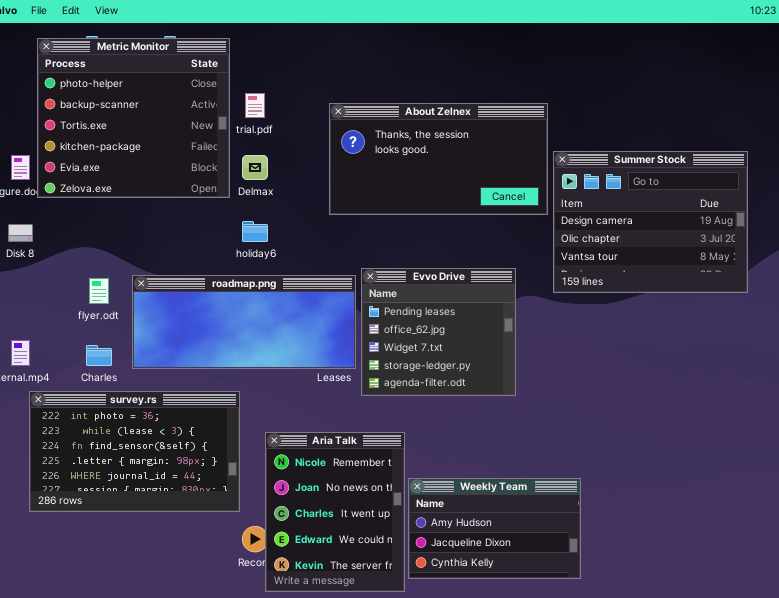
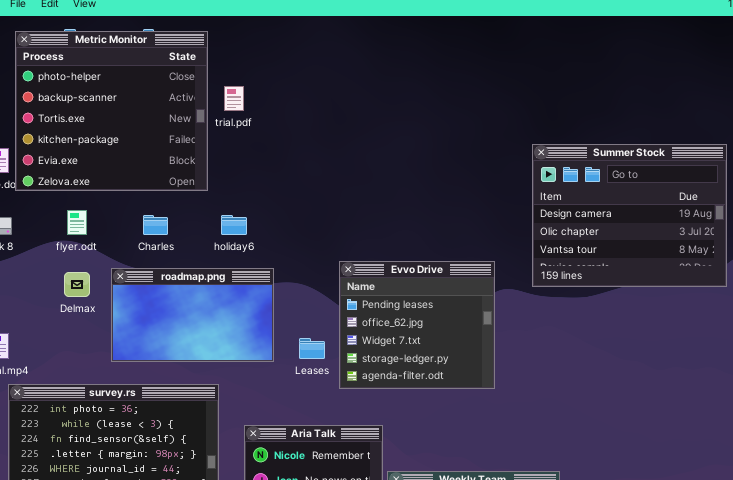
About Zelnex: [329,103,548,215] -> none, closed
Delmax: [242,155,268,180] -> [64,272,90,297], moved
roadmap.png: [132,275,356,369] -> [111,268,274,362], resized
flyer.odt: [89,278,109,304] -> [67,210,87,235], moved
Charles: [86,345,112,366] -> [143,215,168,235], moved

